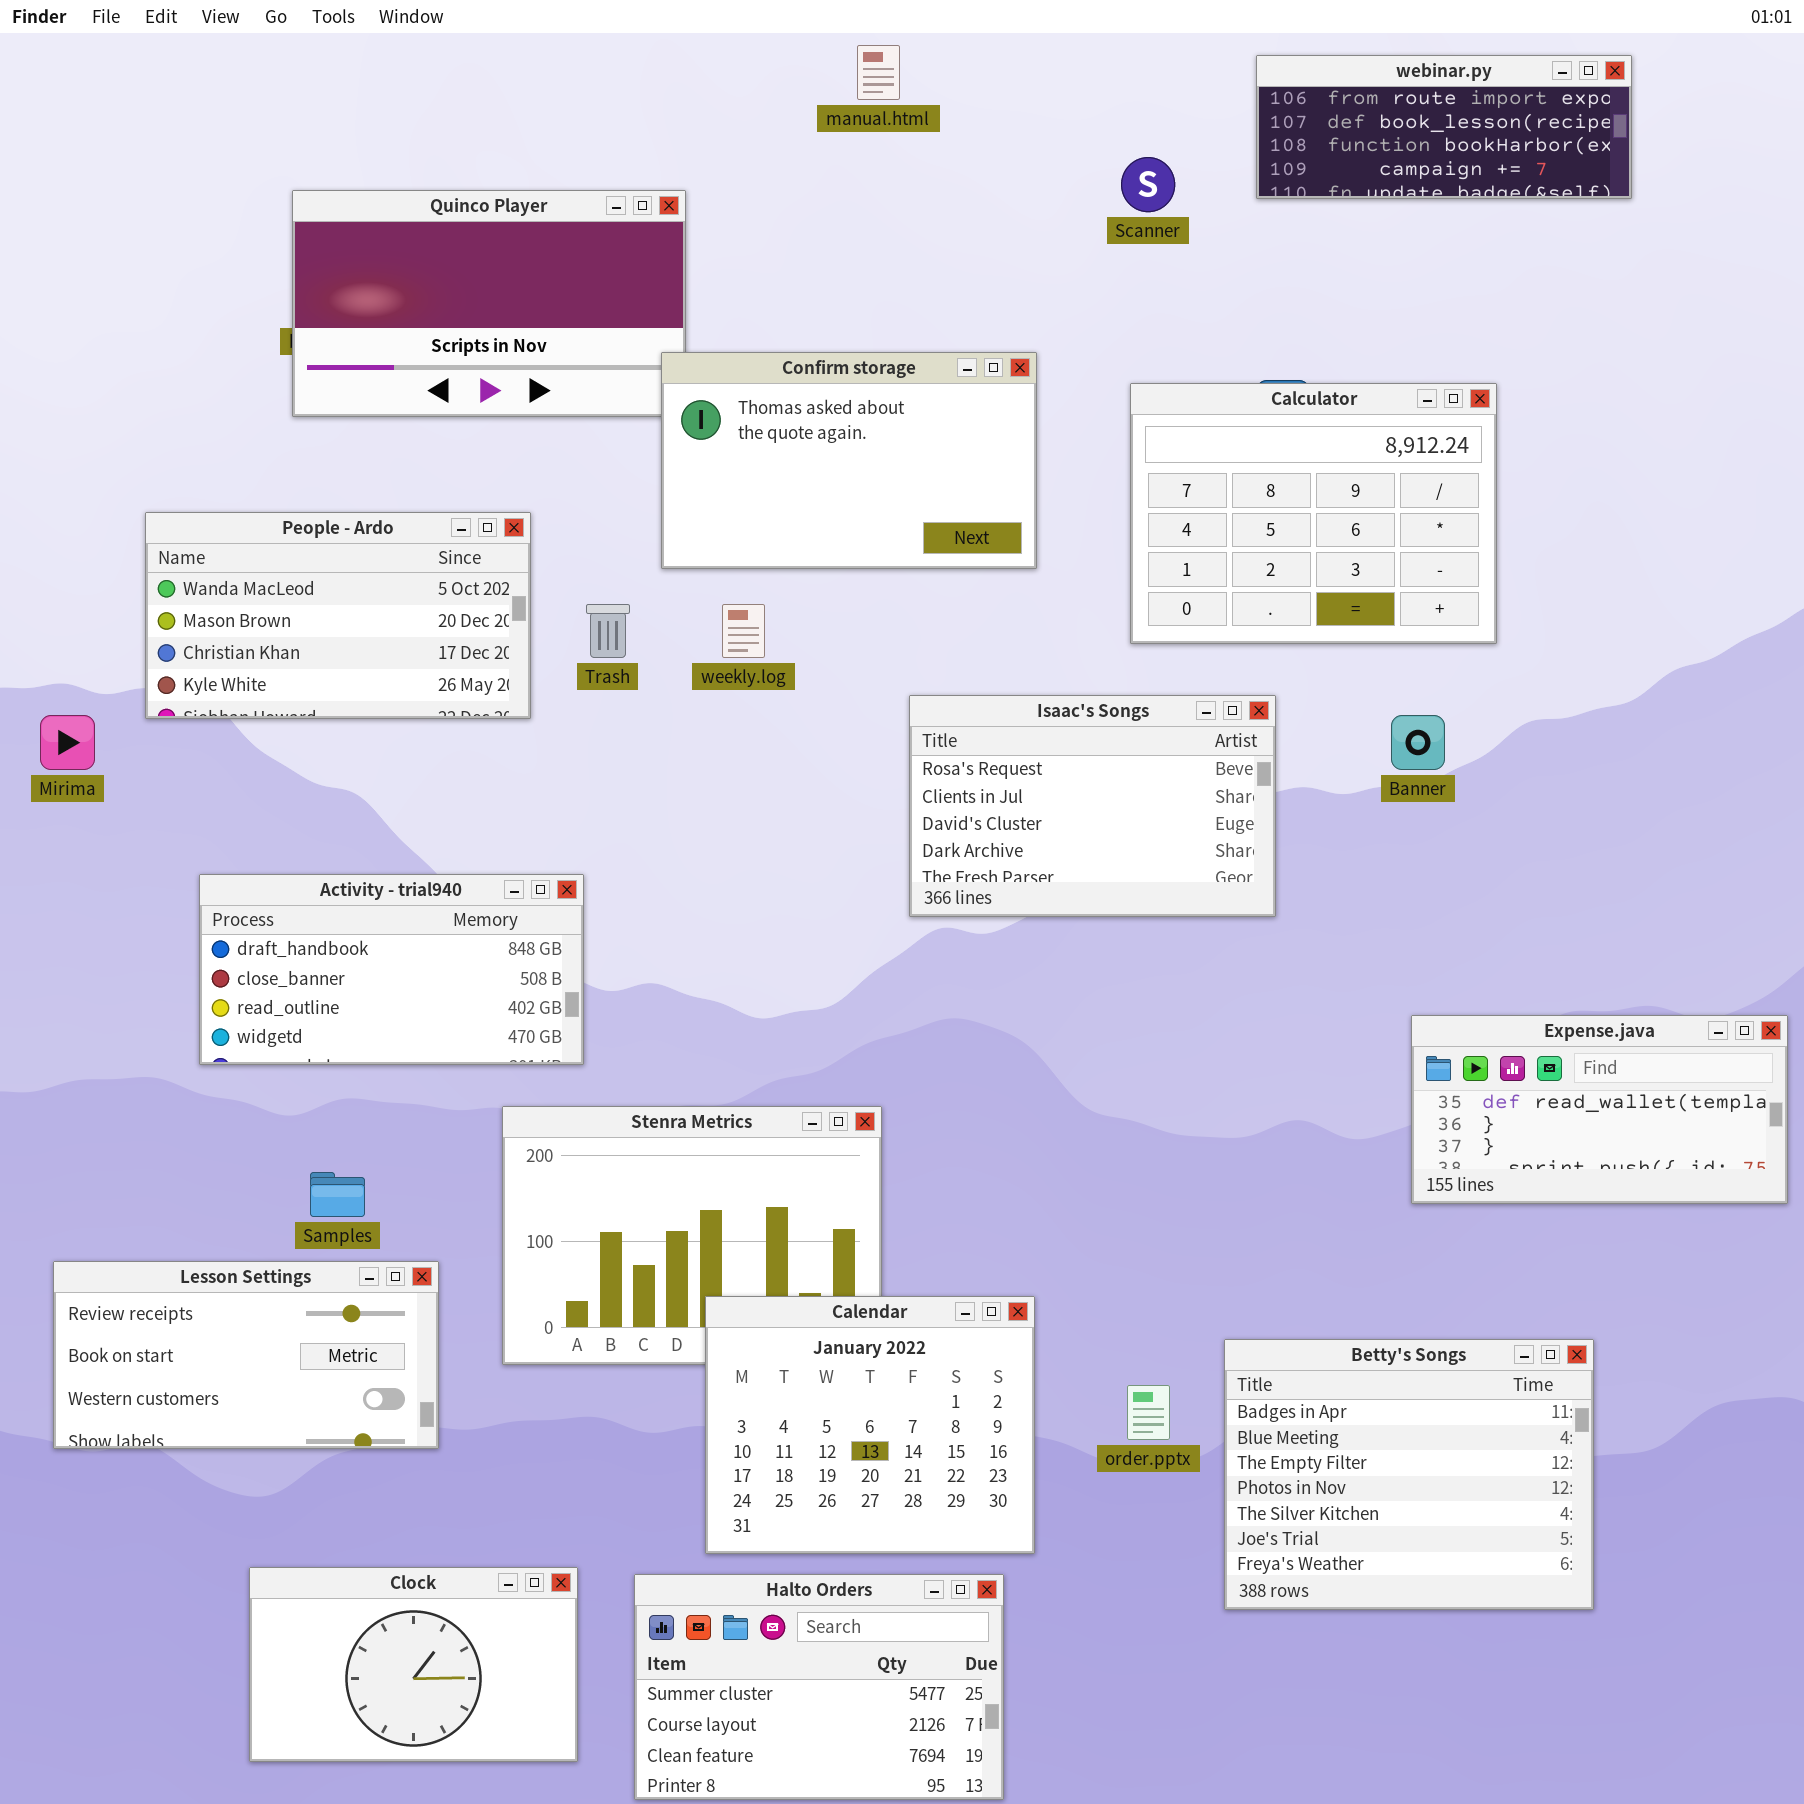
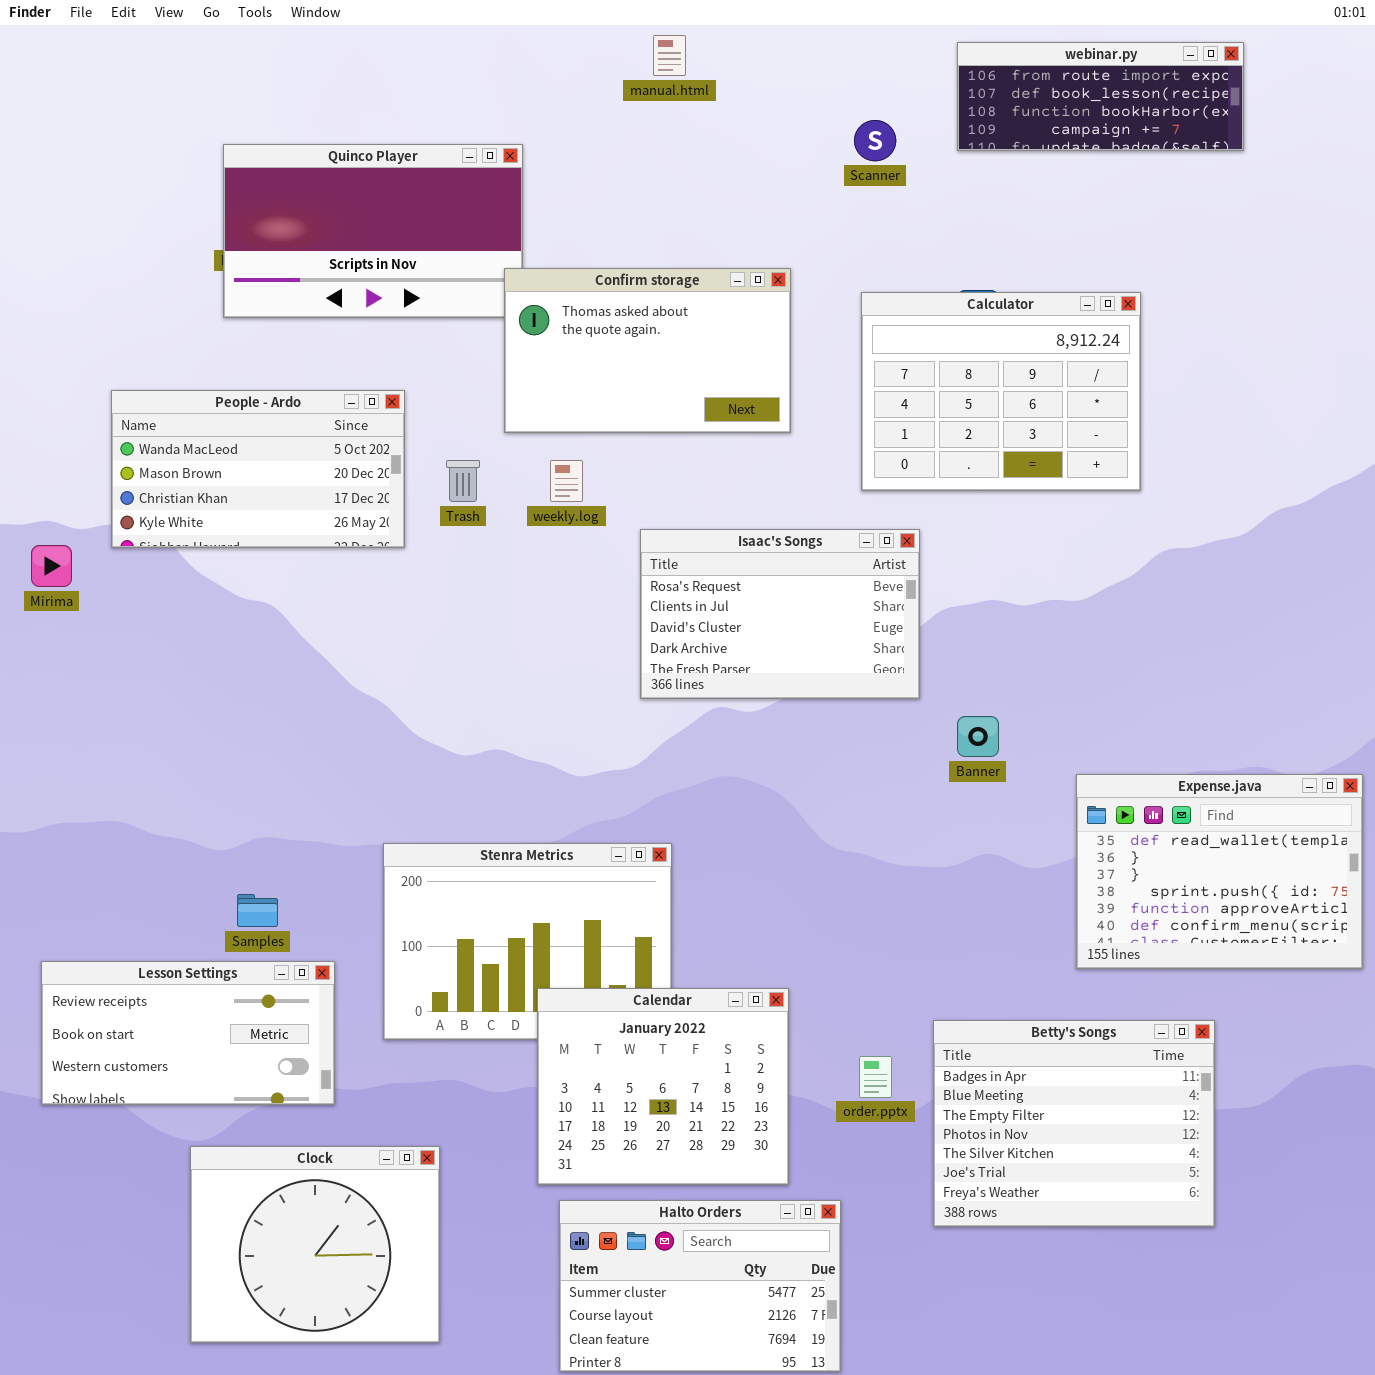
Isaac's Songs: [909,695,1276,917] -> [640,529,920,699], moved
Banner: [1391,715,1445,770] -> [957,716,999,757], moved
Activity - trial940: [199,874,584,1065] -> none, closed
Expense.java: [1411,1015,1788,1204] -> [1076,774,1363,969], resized
Clock: [249,1567,578,1762] -> [190,1146,440,1343], resized
Halto Orders: [634,1574,1004,1800] -> [559,1200,841,1372], moved

